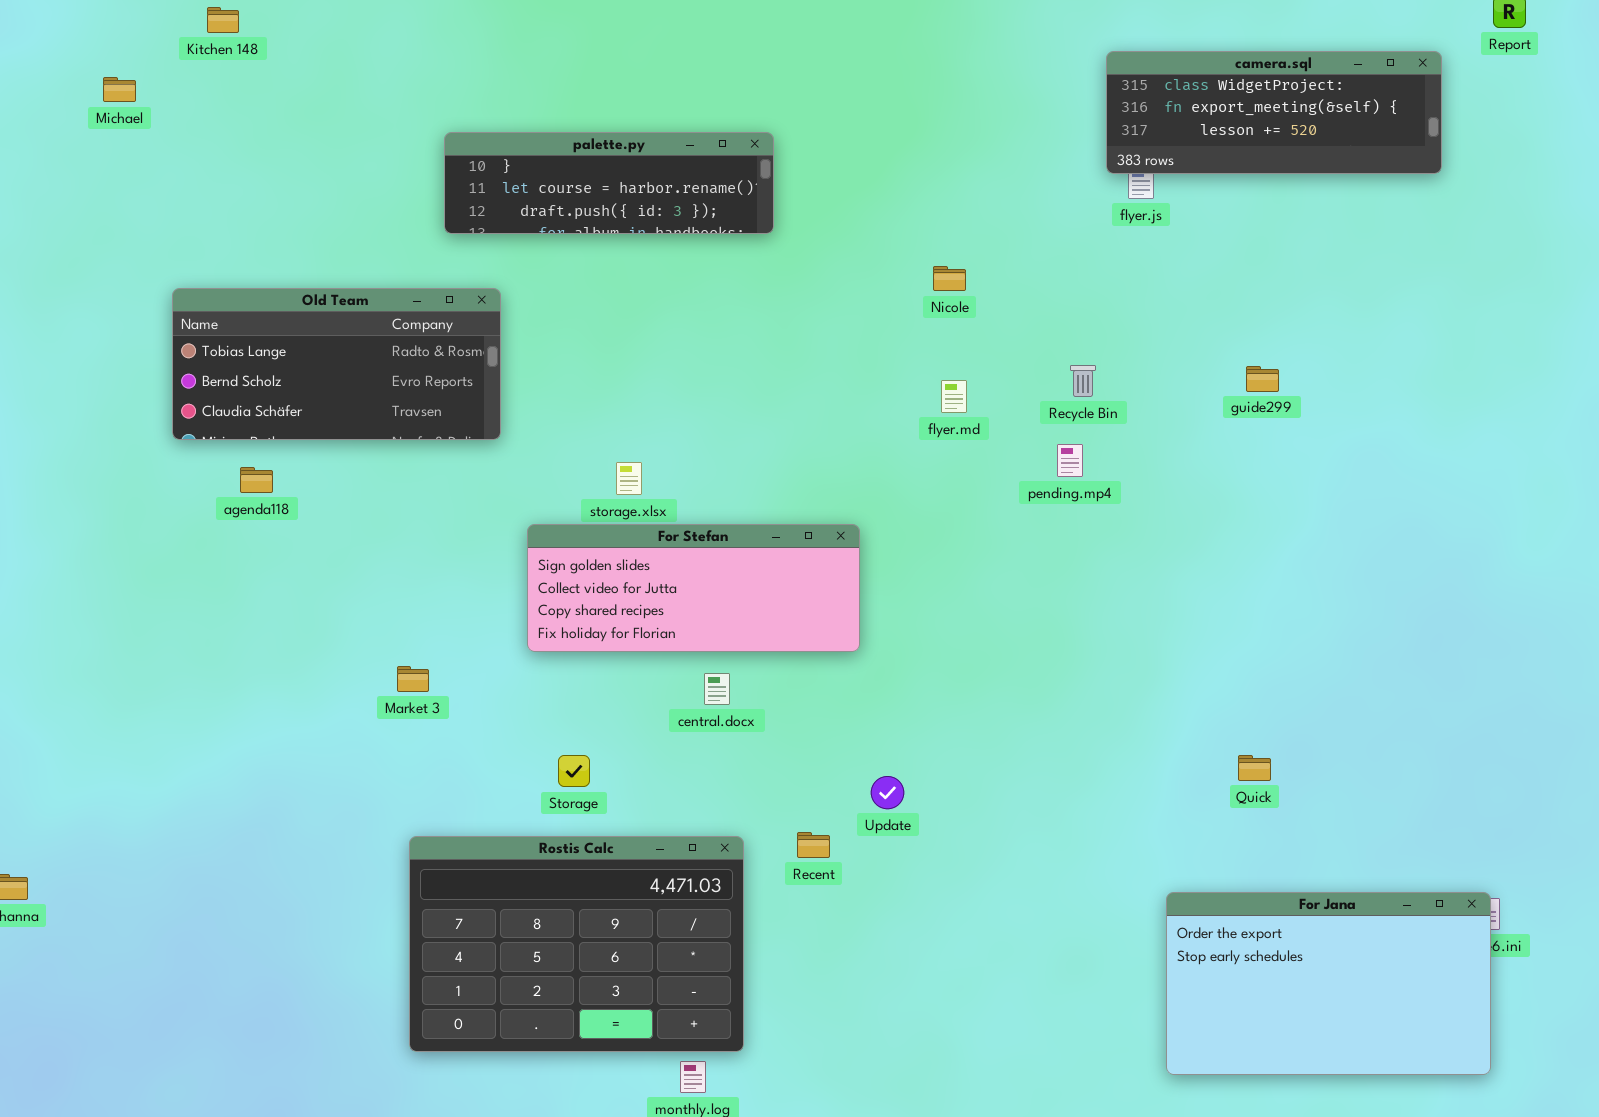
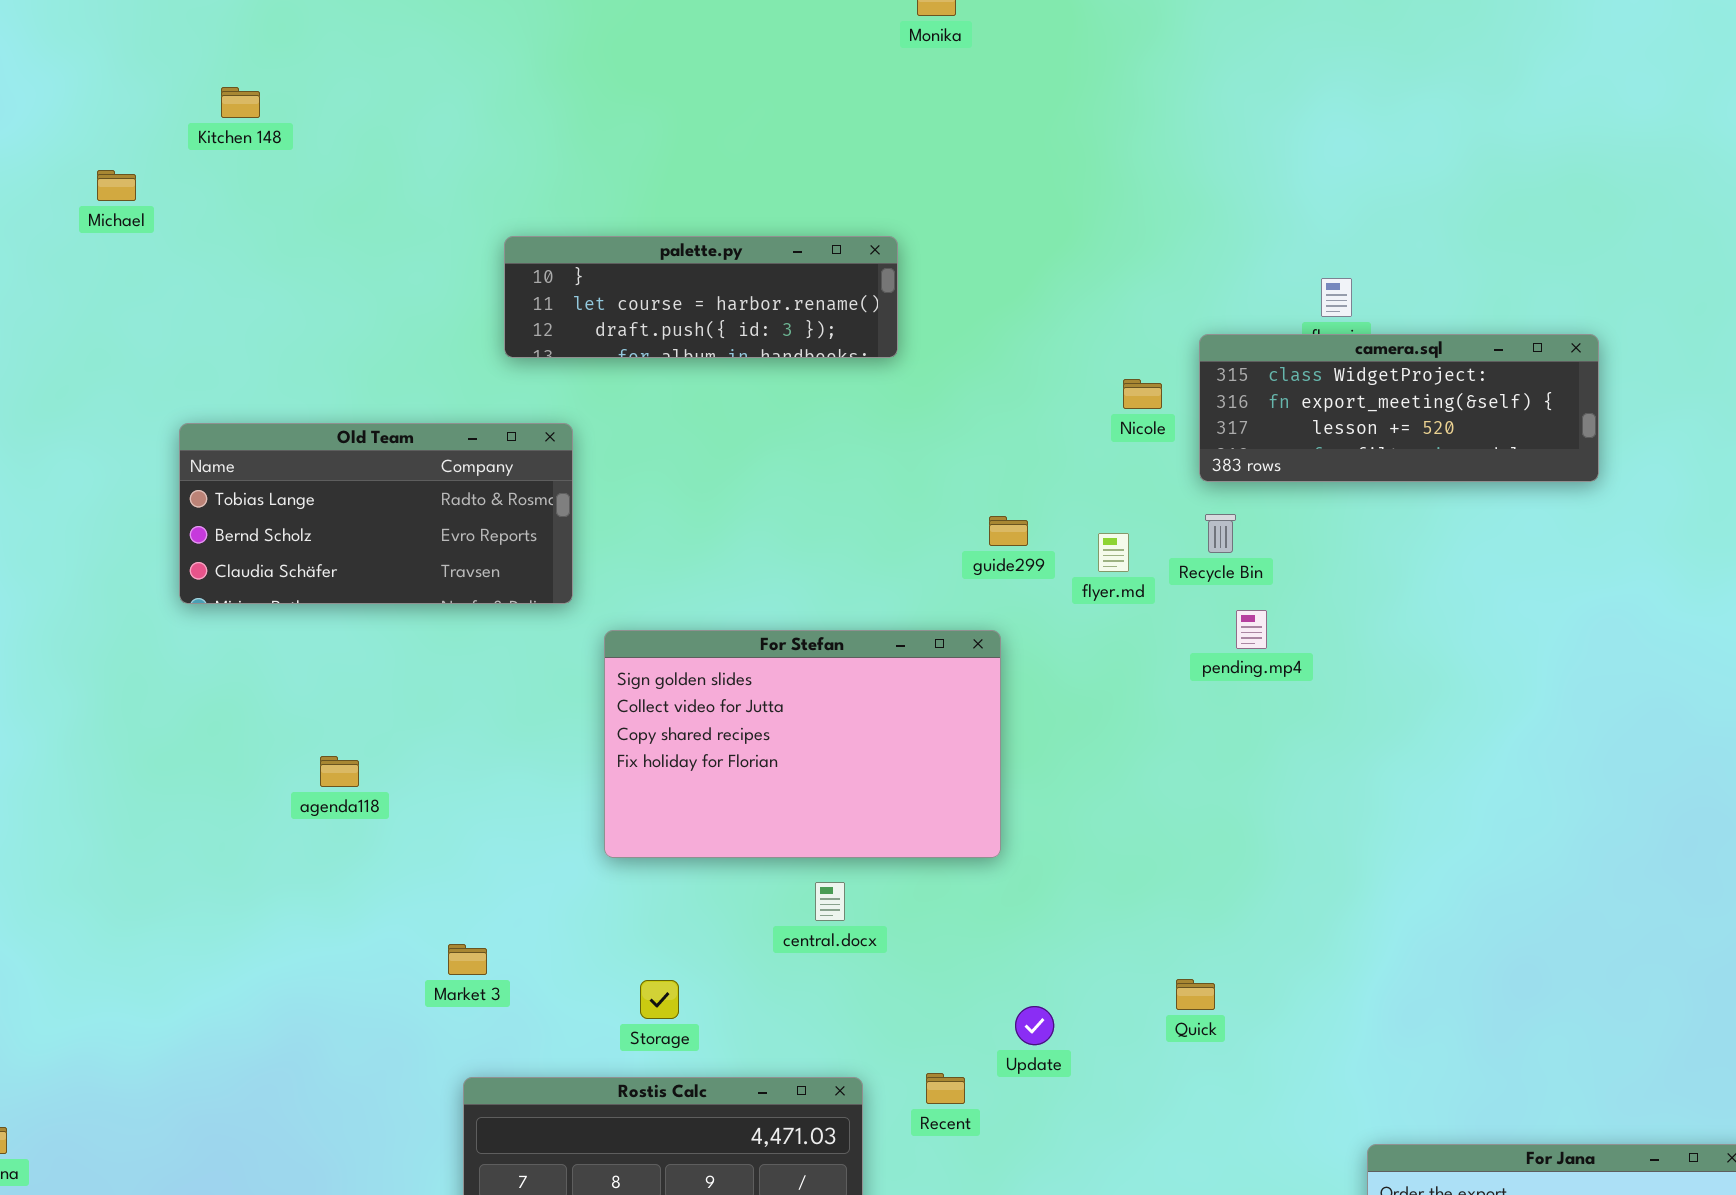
camera.sql: [1106,51,1442,174] -> [1199,334,1599,482], moved
Nicole: [933,266,966,291] -> [1123,379,1162,409], moved
Recycle Bin: [1070,365,1096,397] -> [1205,514,1236,553], moved
guide299: [1246,366,1279,392] -> [989,516,1028,546], moved
agenda118: [240,467,273,493] -> [320,756,359,787], moved
For Stefan: [527,524,860,652] -> [604,630,1001,858], resized
Market 3: [397,666,429,692] -> [448,944,487,975], moved
Quick: [1238,755,1271,781] -> [1176,979,1215,1010], moved

